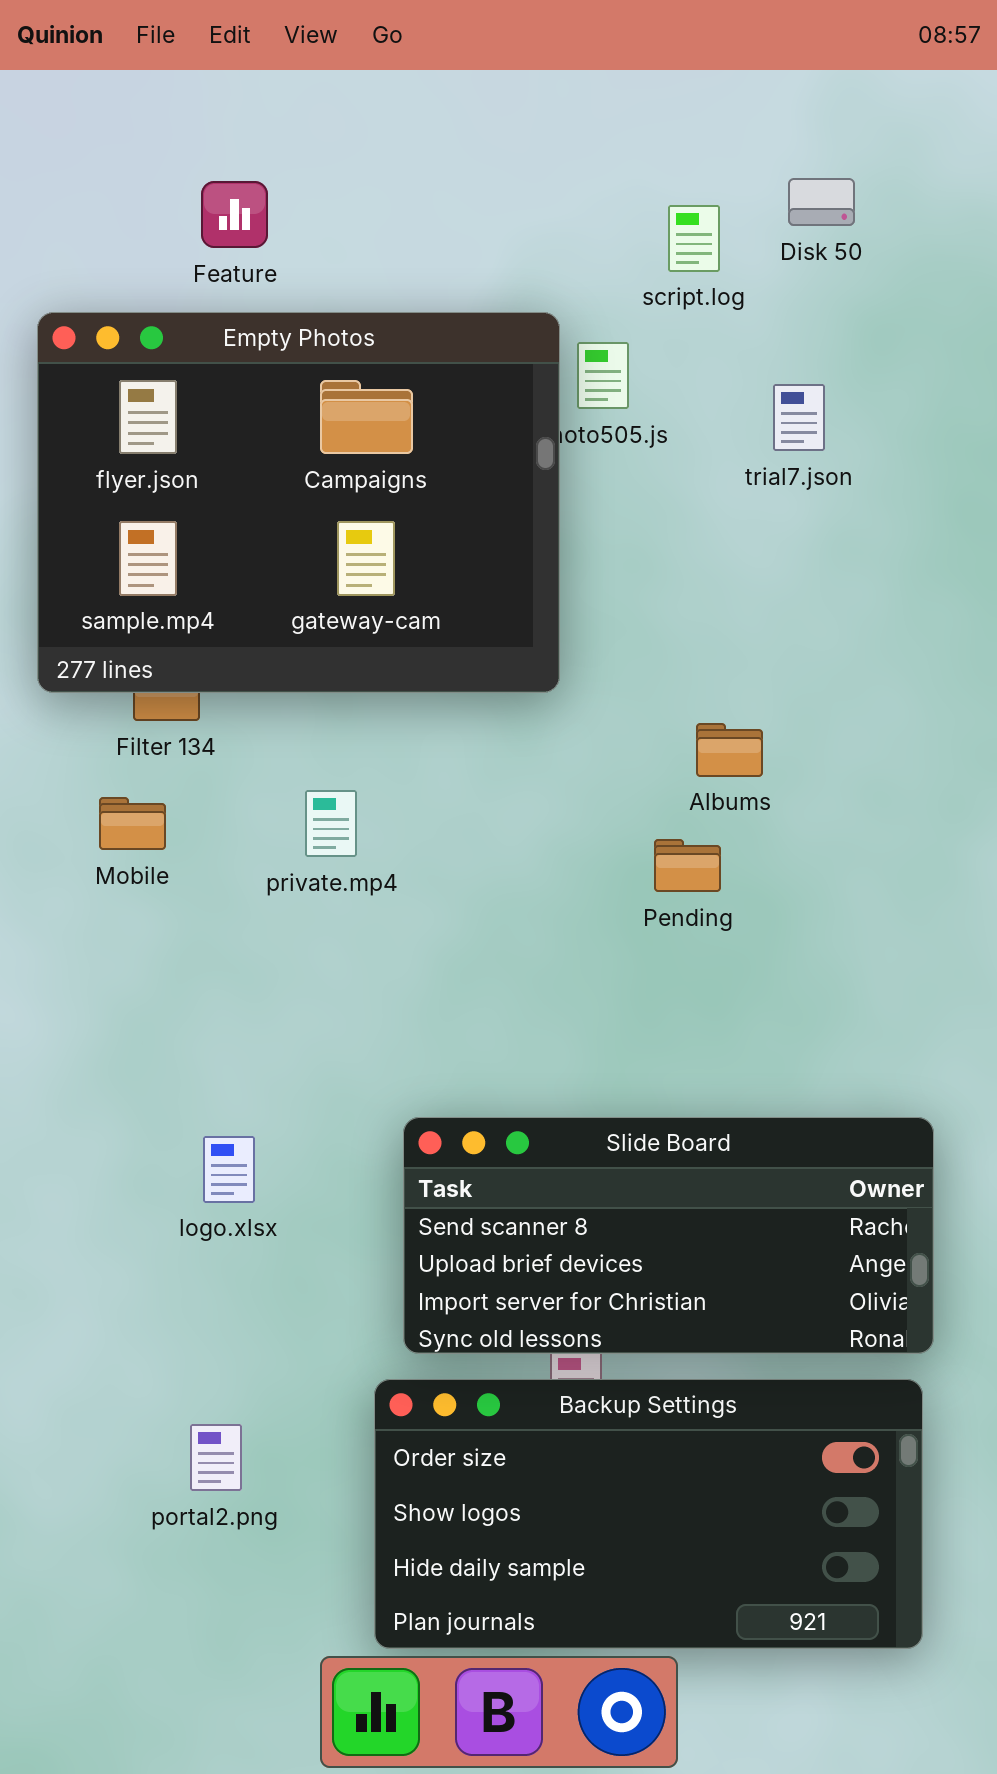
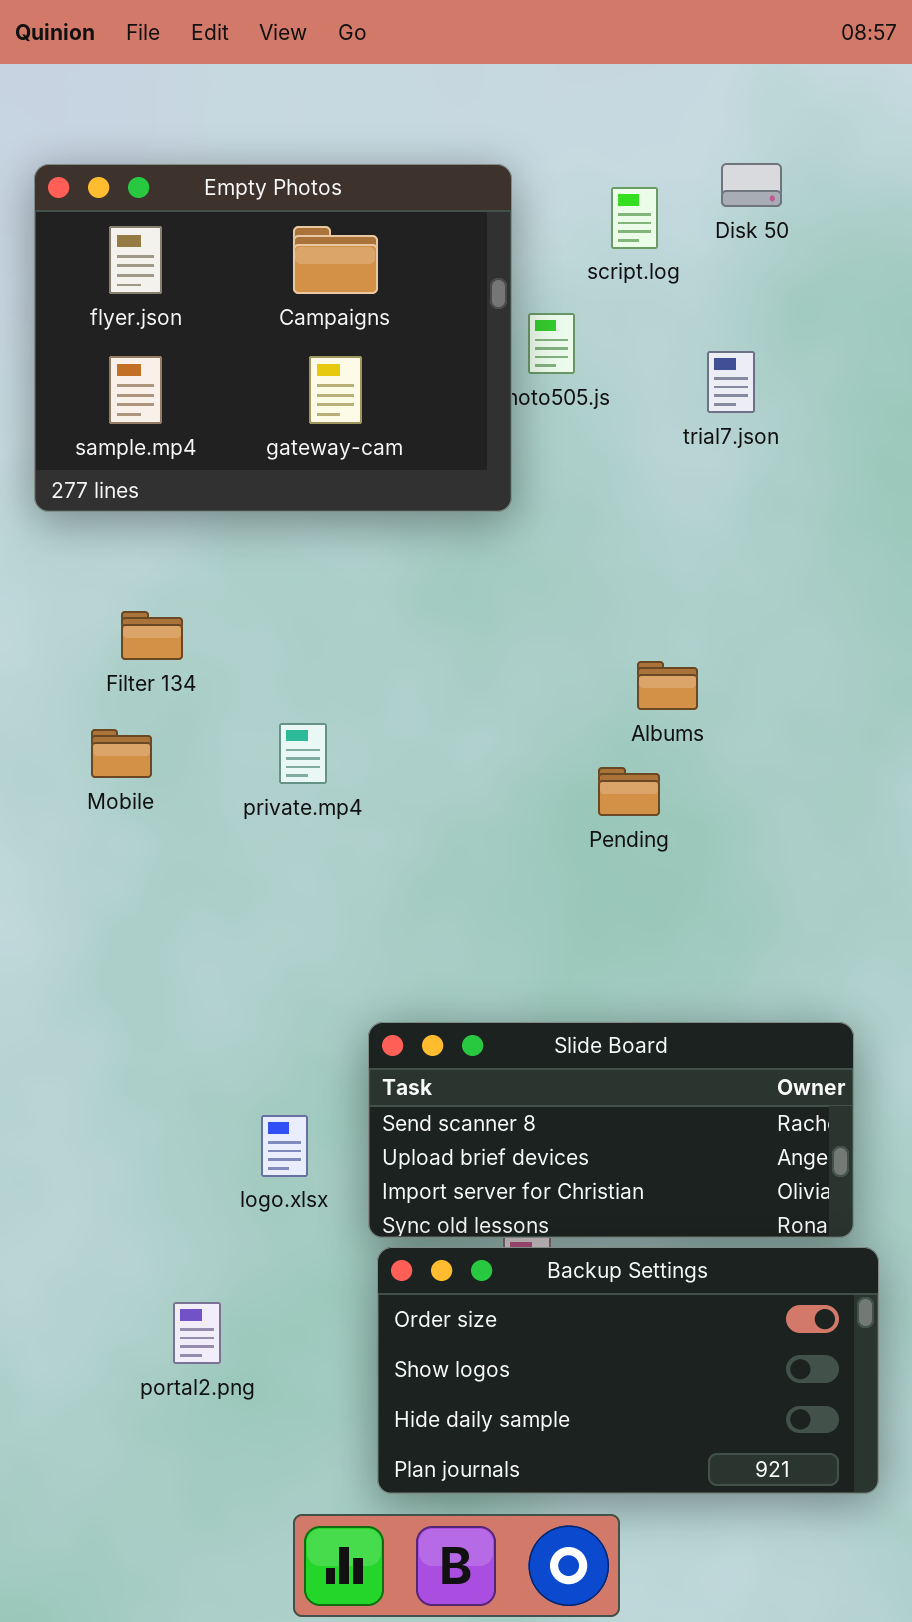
Empty Photos: [37,312,560,693] -> [34,164,512,512], moved
logo.xlsx: [203,1136,255,1203] -> [261,1115,308,1177], moved
Backup Settings: [374,1379,923,1649] -> [377,1247,879,1494], moved

